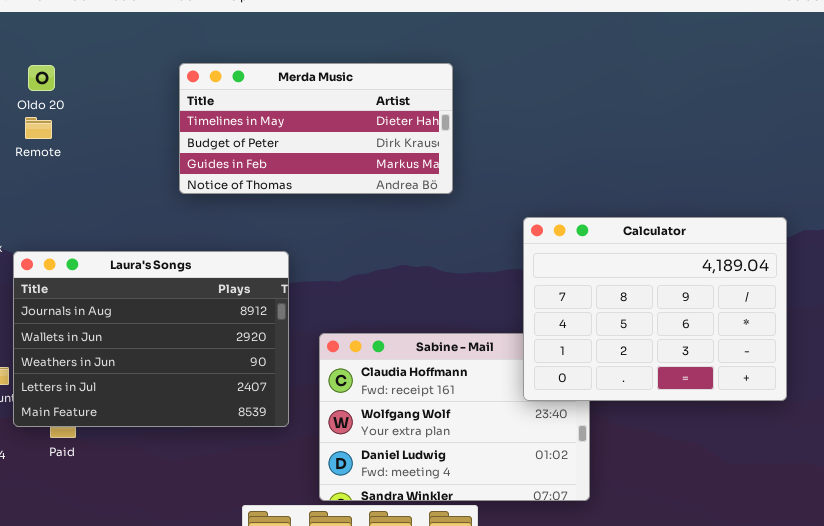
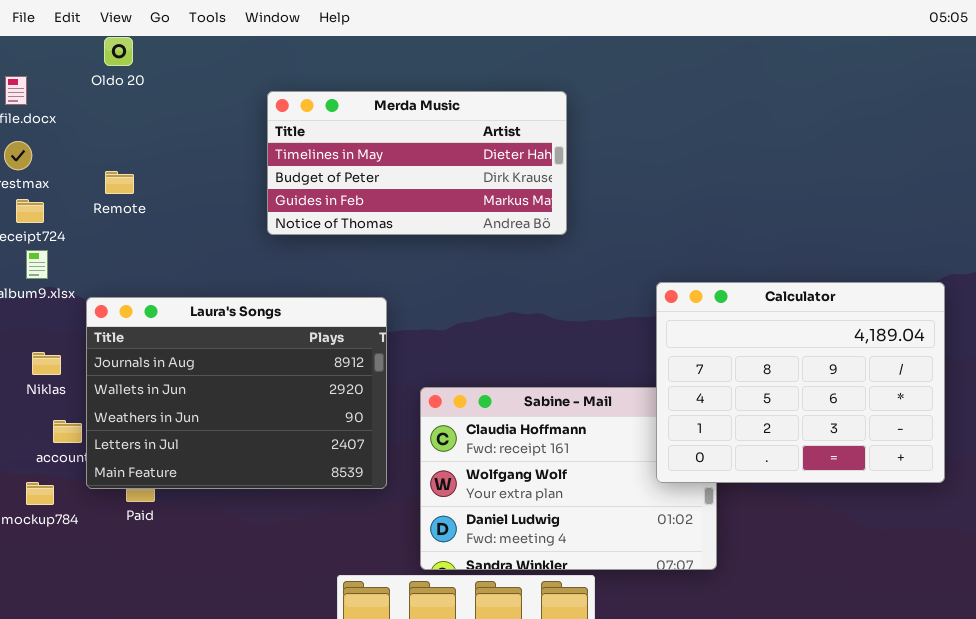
Oldo 20: [28,65,55,91] -> [104,37,133,66], moved
Remote: [25,117,52,139] -> [105,171,134,194], moved
Calculator: [523,217,787,401] -> [656,282,945,483], moved

